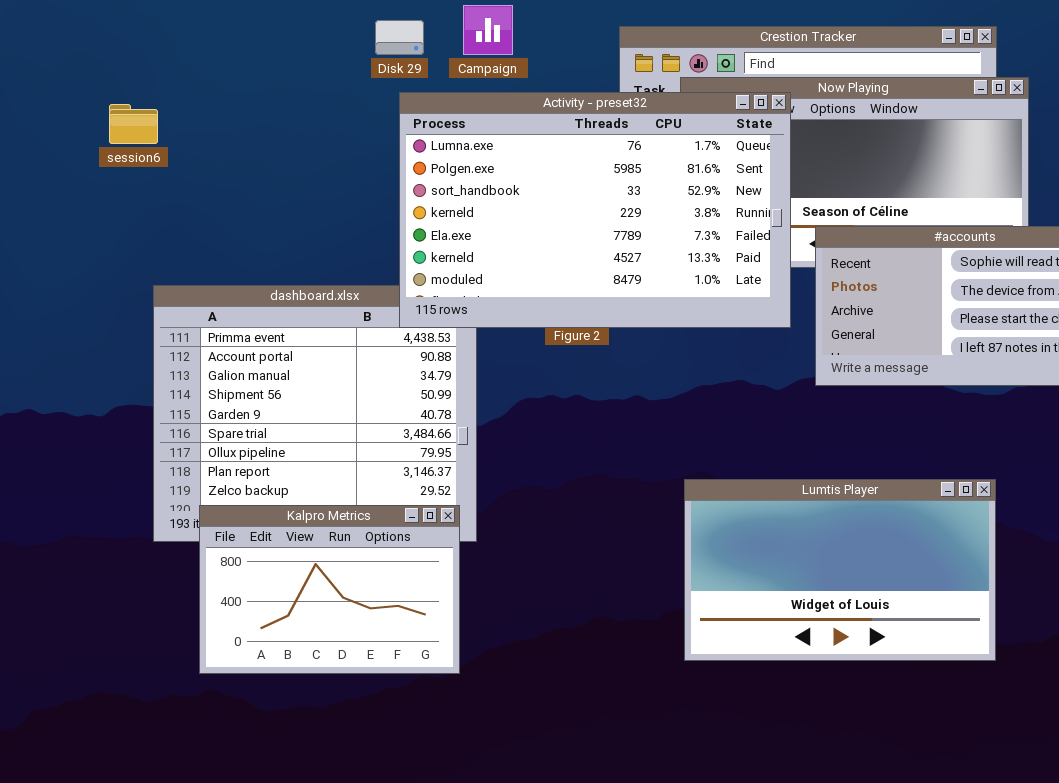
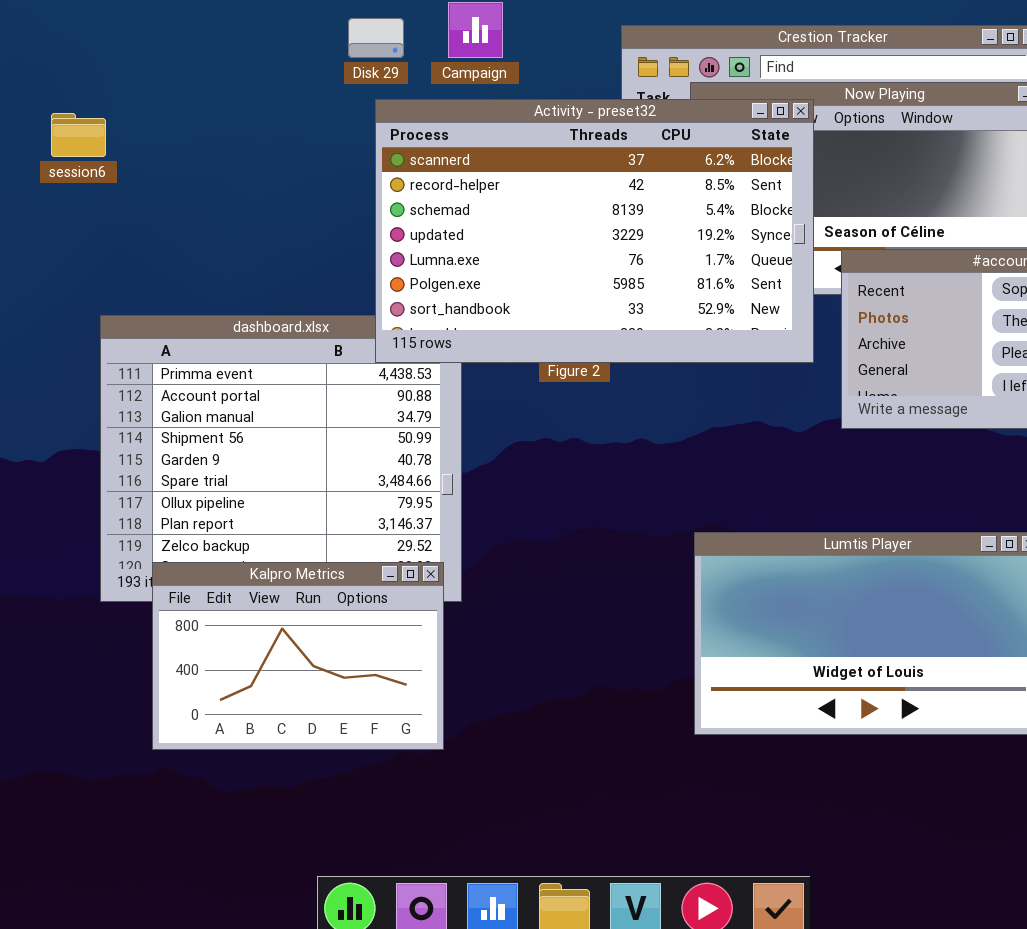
Activity - preset32: [399,92,791,328] -> [375,99,814,363], scrolled up 4 rows

